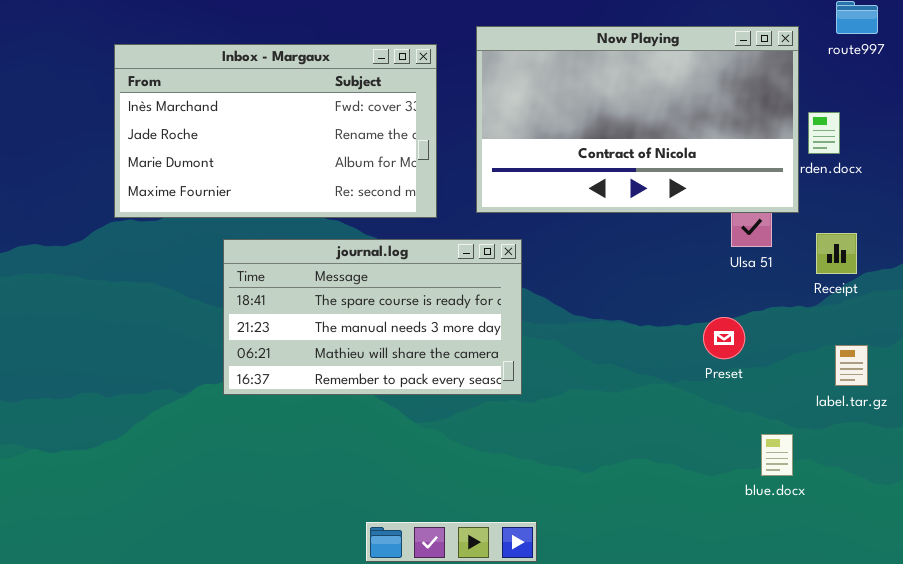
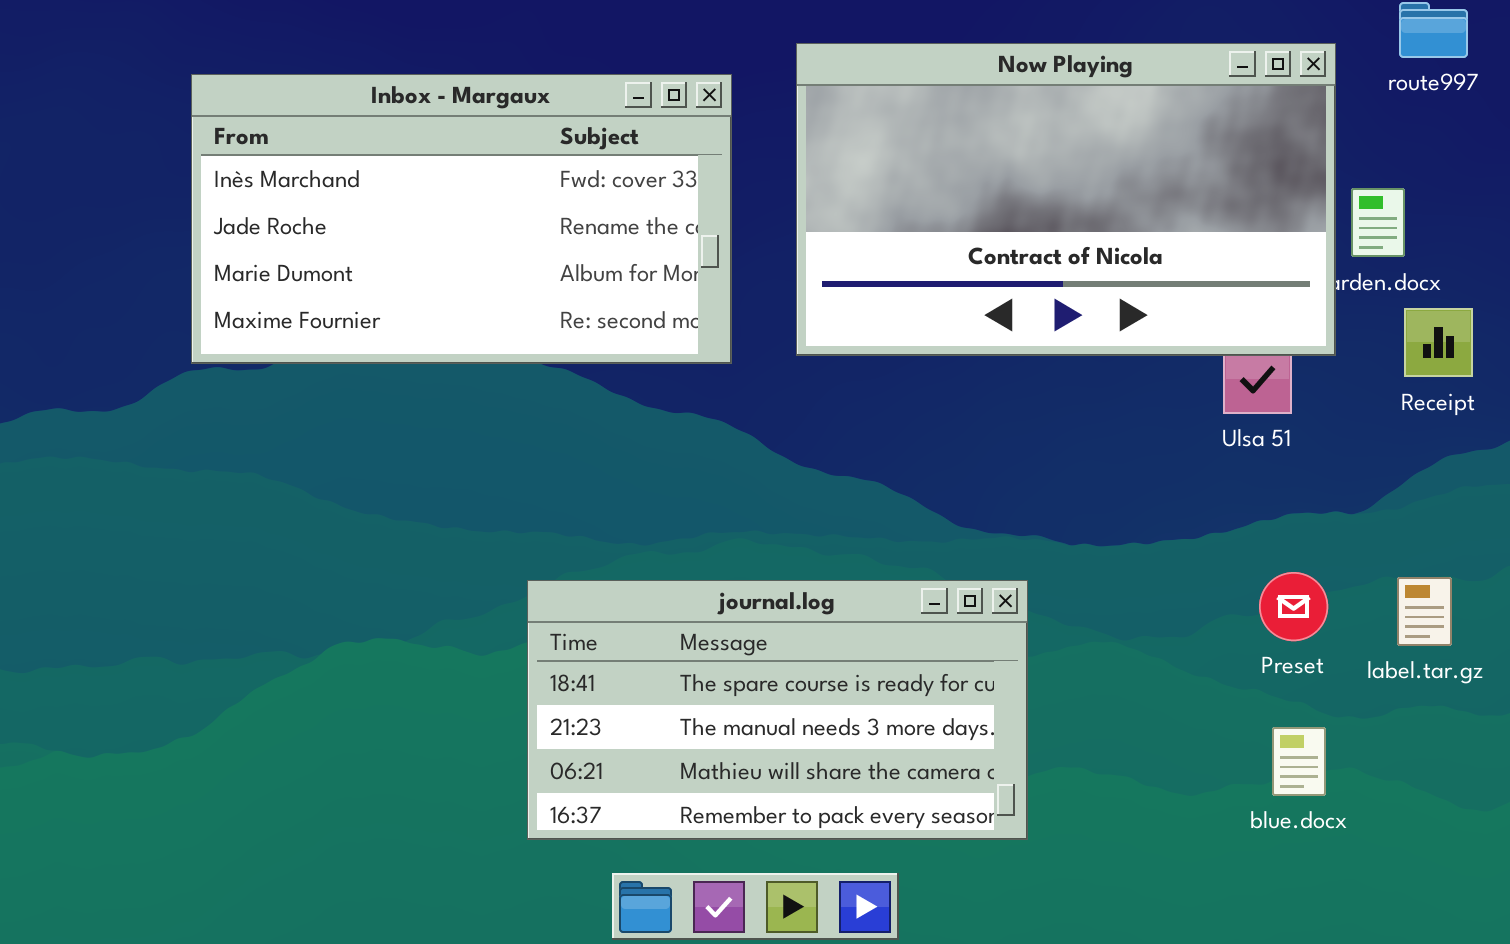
Receipt: [816,233,857,274] -> [1404,308,1473,377], moved
journal.log: [223,239,522,395] -> [527,580,1028,840], moved
Preset: [703,317,745,359] -> [1259,572,1328,641], moved

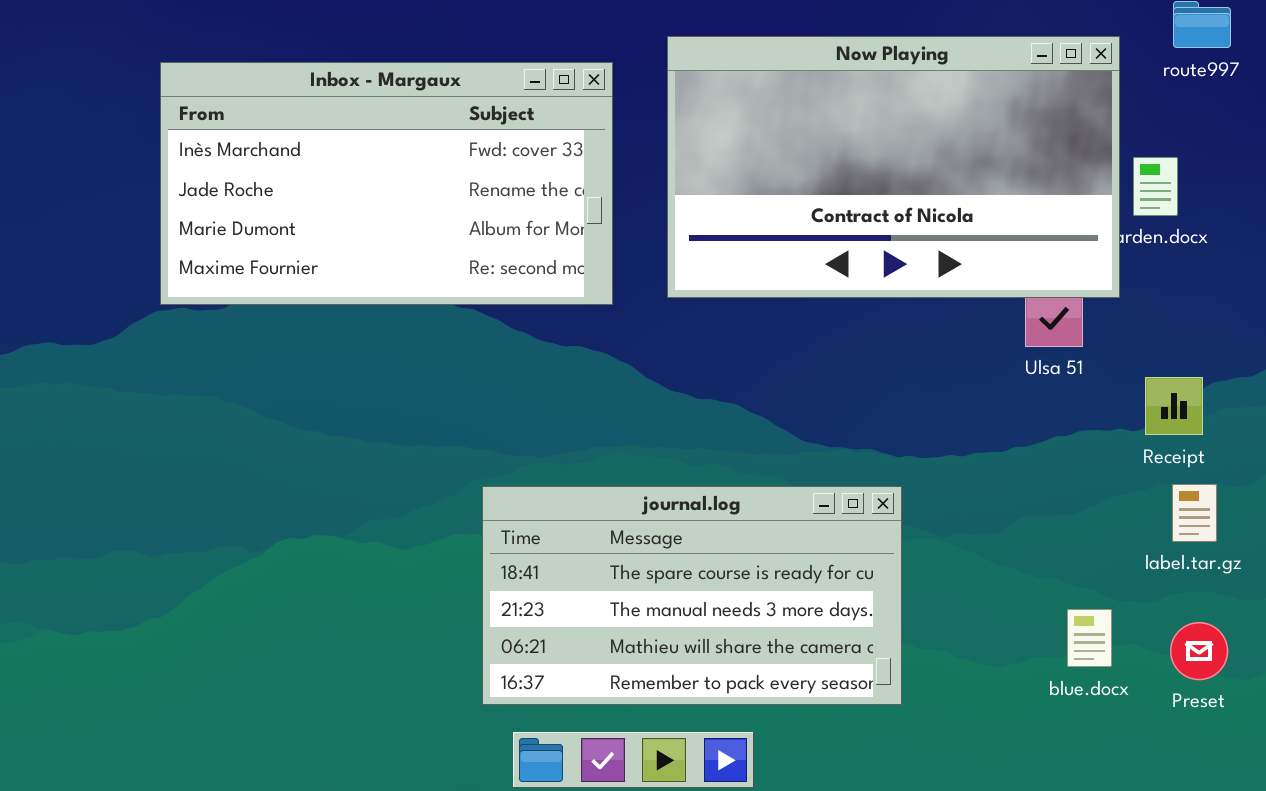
Receipt: [1404,308,1473,377] -> [1145,377,1203,435], moved
Preset: [1259,572,1328,641] -> [1170,622,1228,680], moved
journal.log: [527,580,1028,840] -> [482,486,902,705], moved

